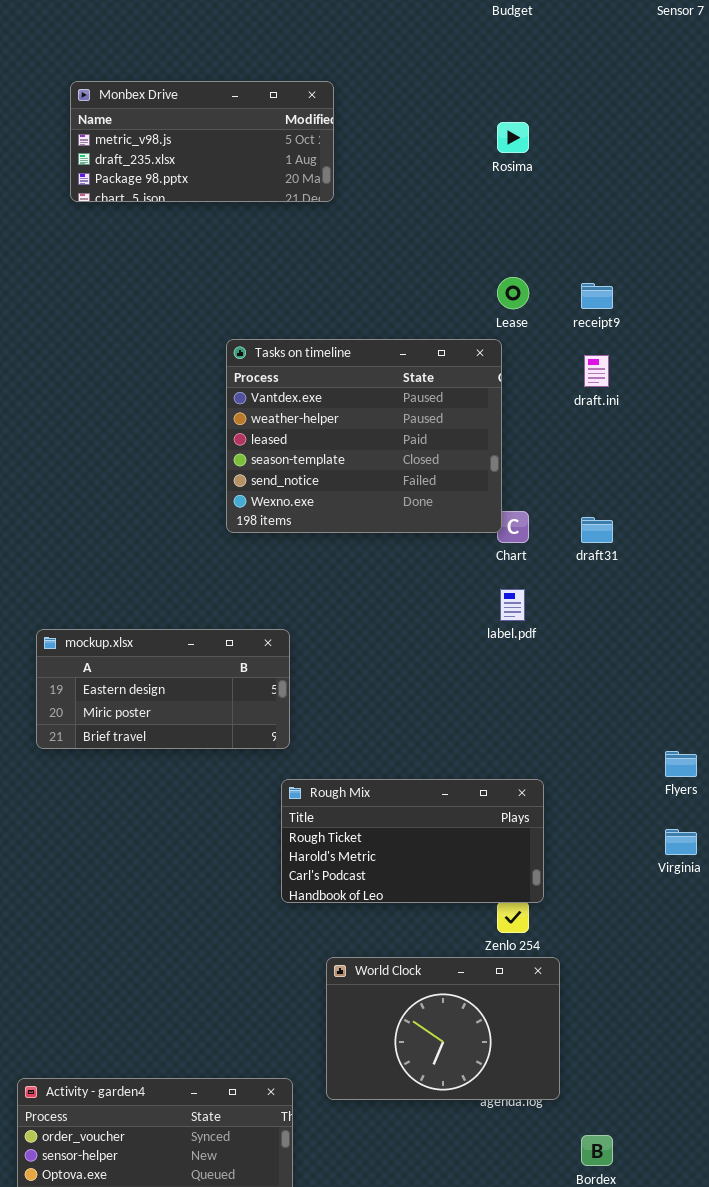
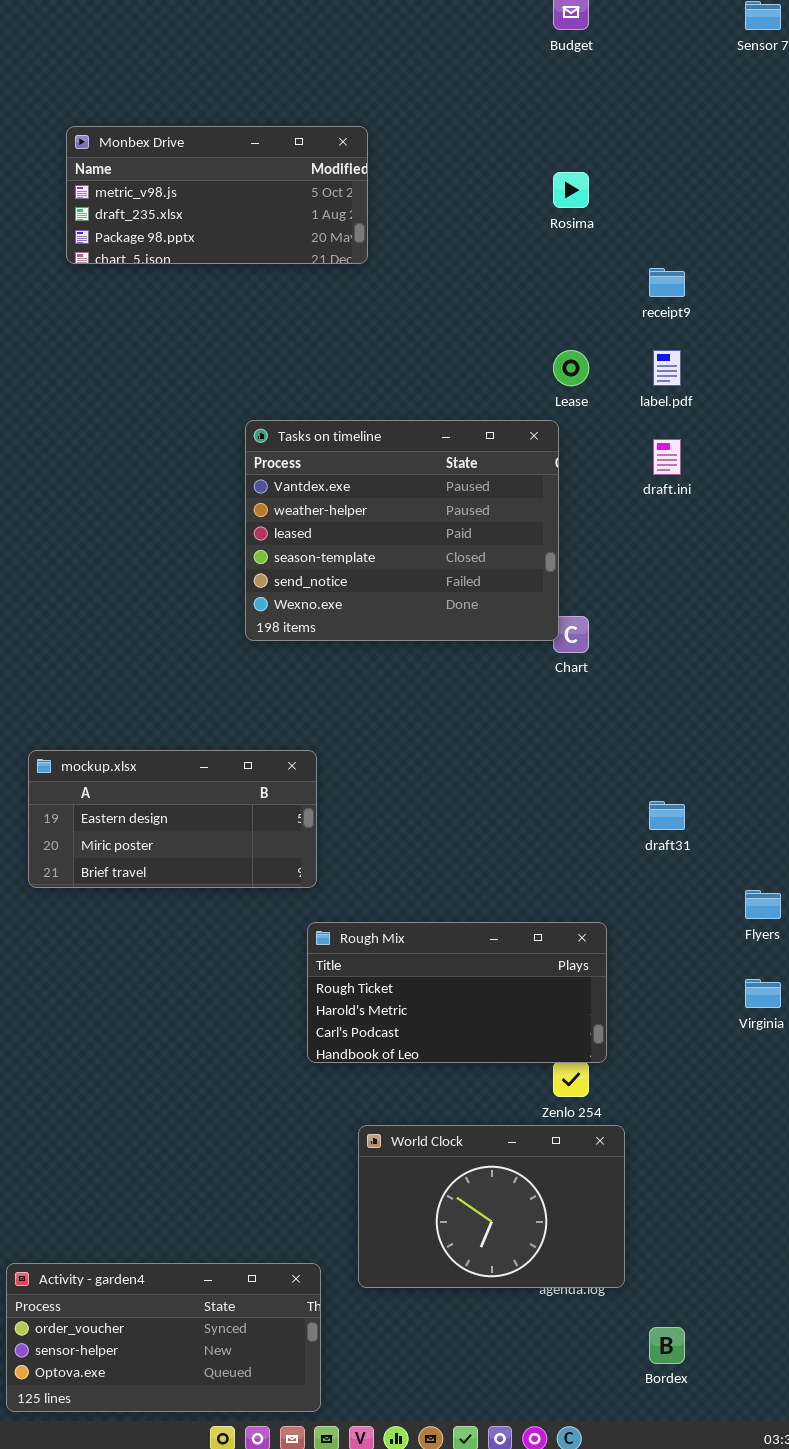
receipt9: [581,283,613,309] -> [649,268,685,297], moved
draft31: [581,517,613,543] -> [649,801,685,830], moved
label.pdf: [500,589,525,621] -> [653,350,681,386], moved

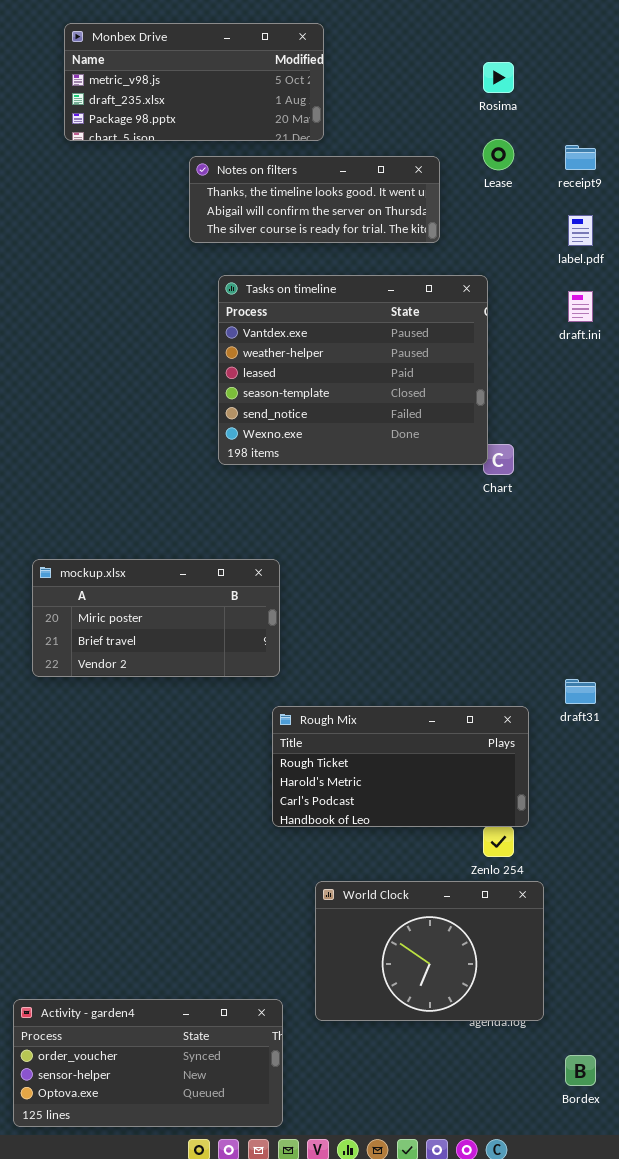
Notes on filters: none -> [189,156,440,243], opened
Lease: [553,350,589,386] -> [483,139,514,170], moved
mockup.xlsx: [28,750,317,888] -> [32,559,280,677], scrolled down 1 row
draft31: [649,801,685,830] -> [565,679,596,704], moved

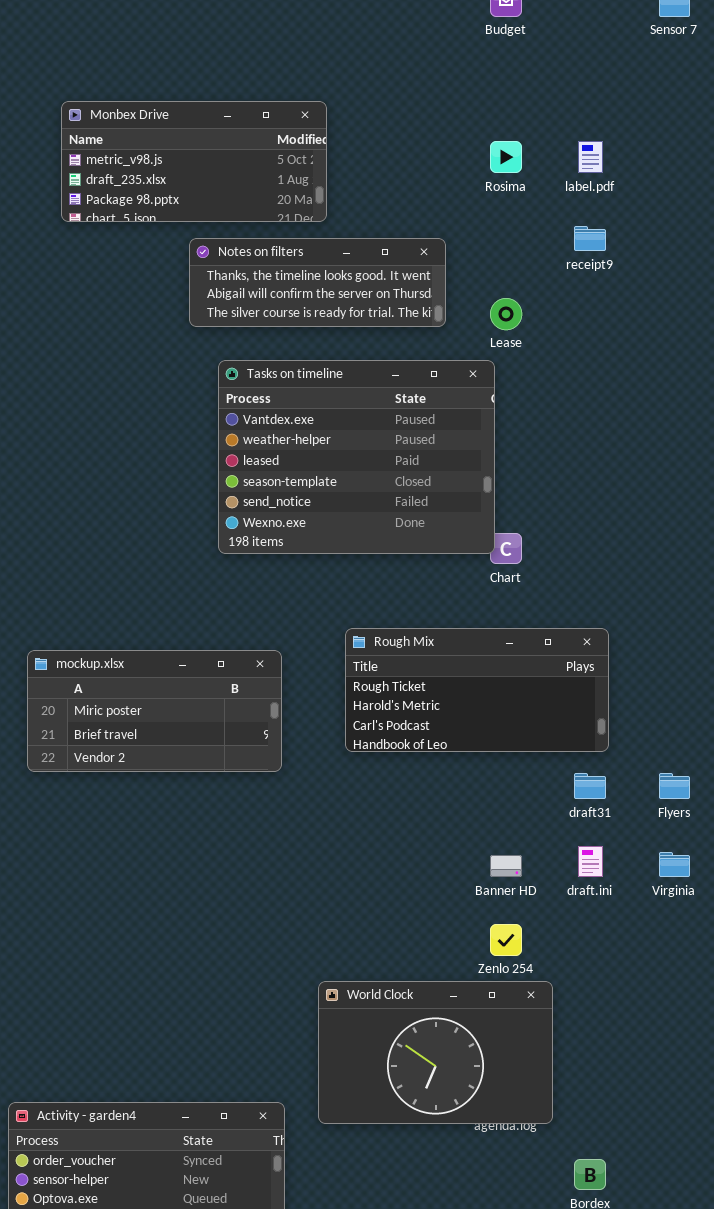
Lease: [483,139,514,170] -> [490,298,522,330], moved
label.pdf: [568,215,593,246] -> [578,141,603,173], moved
draft.ini: [568,291,593,322] -> [578,846,603,877], moved
Rough Mix: [272,706,529,827] -> [345,628,609,752], moved

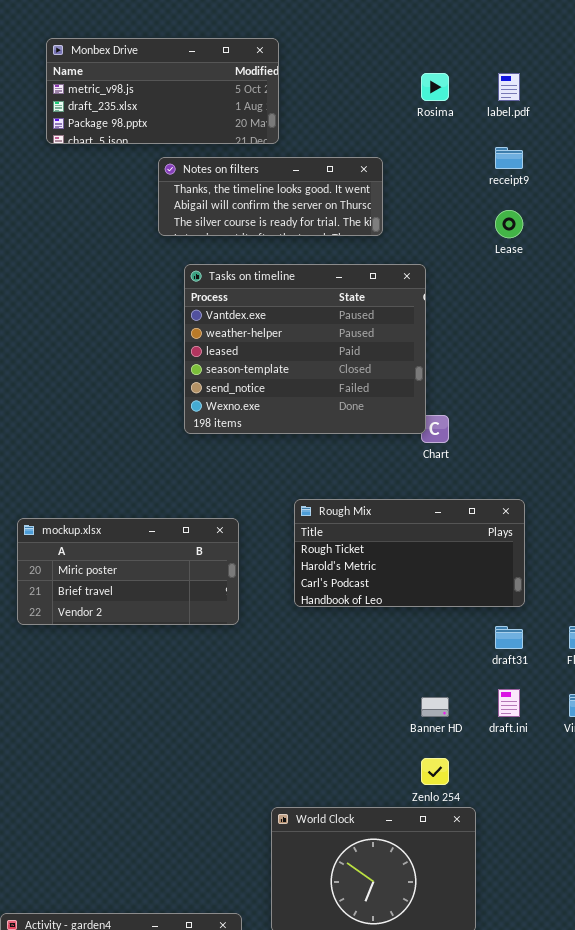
Lease: [490,298,522,330] -> [495,210,523,238], moved

